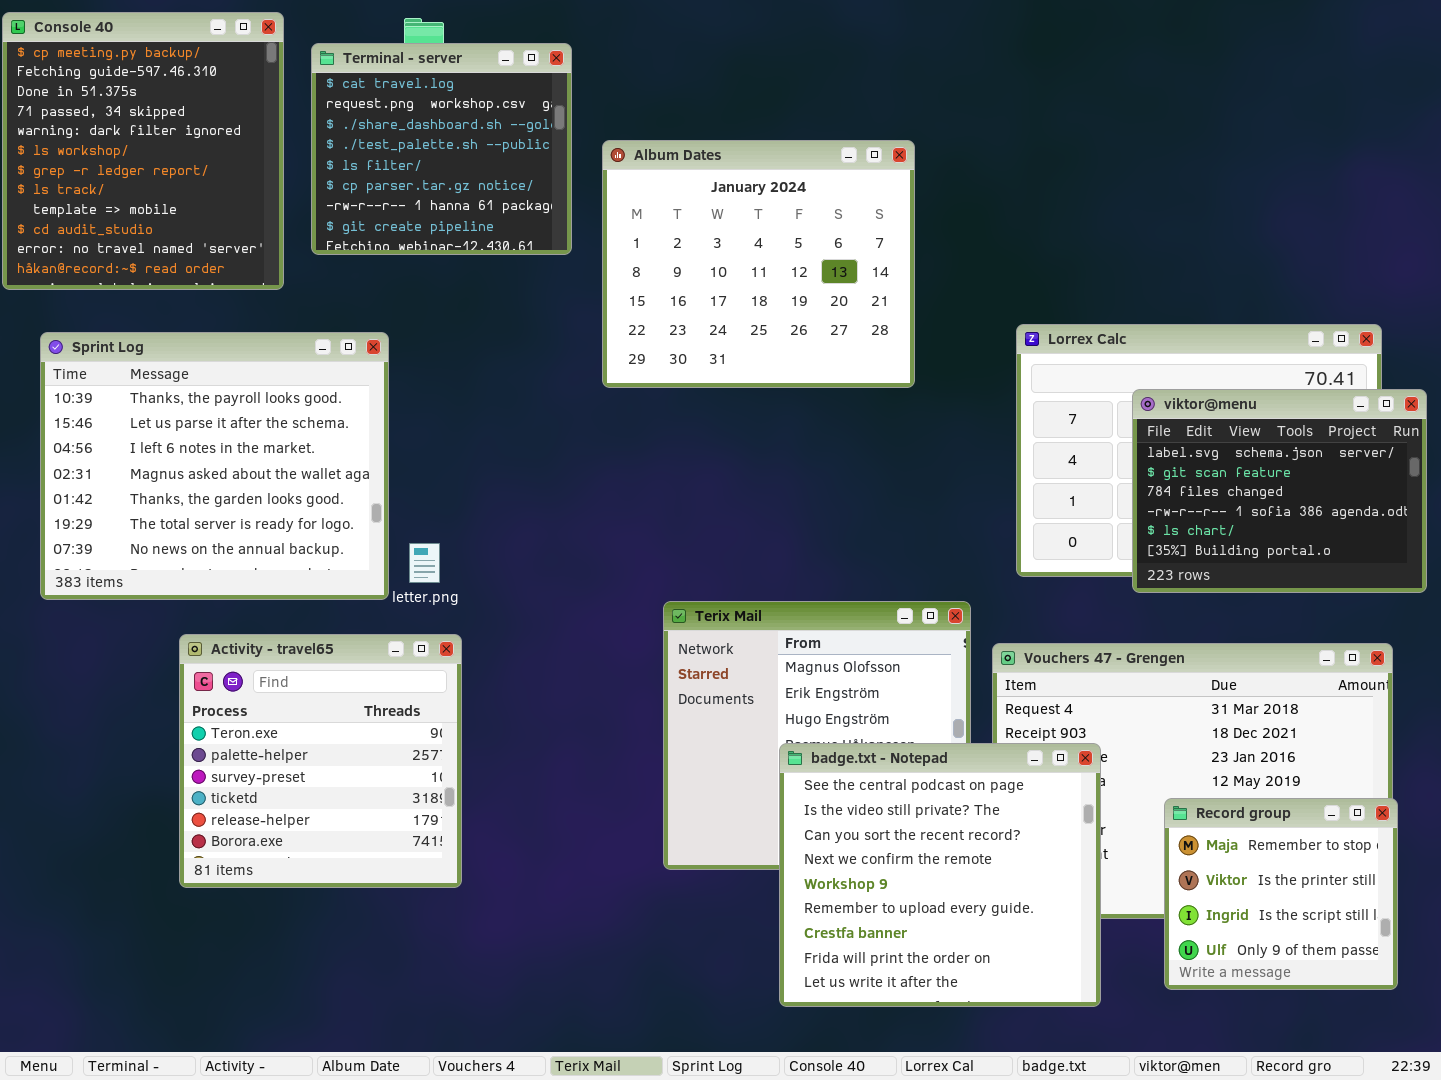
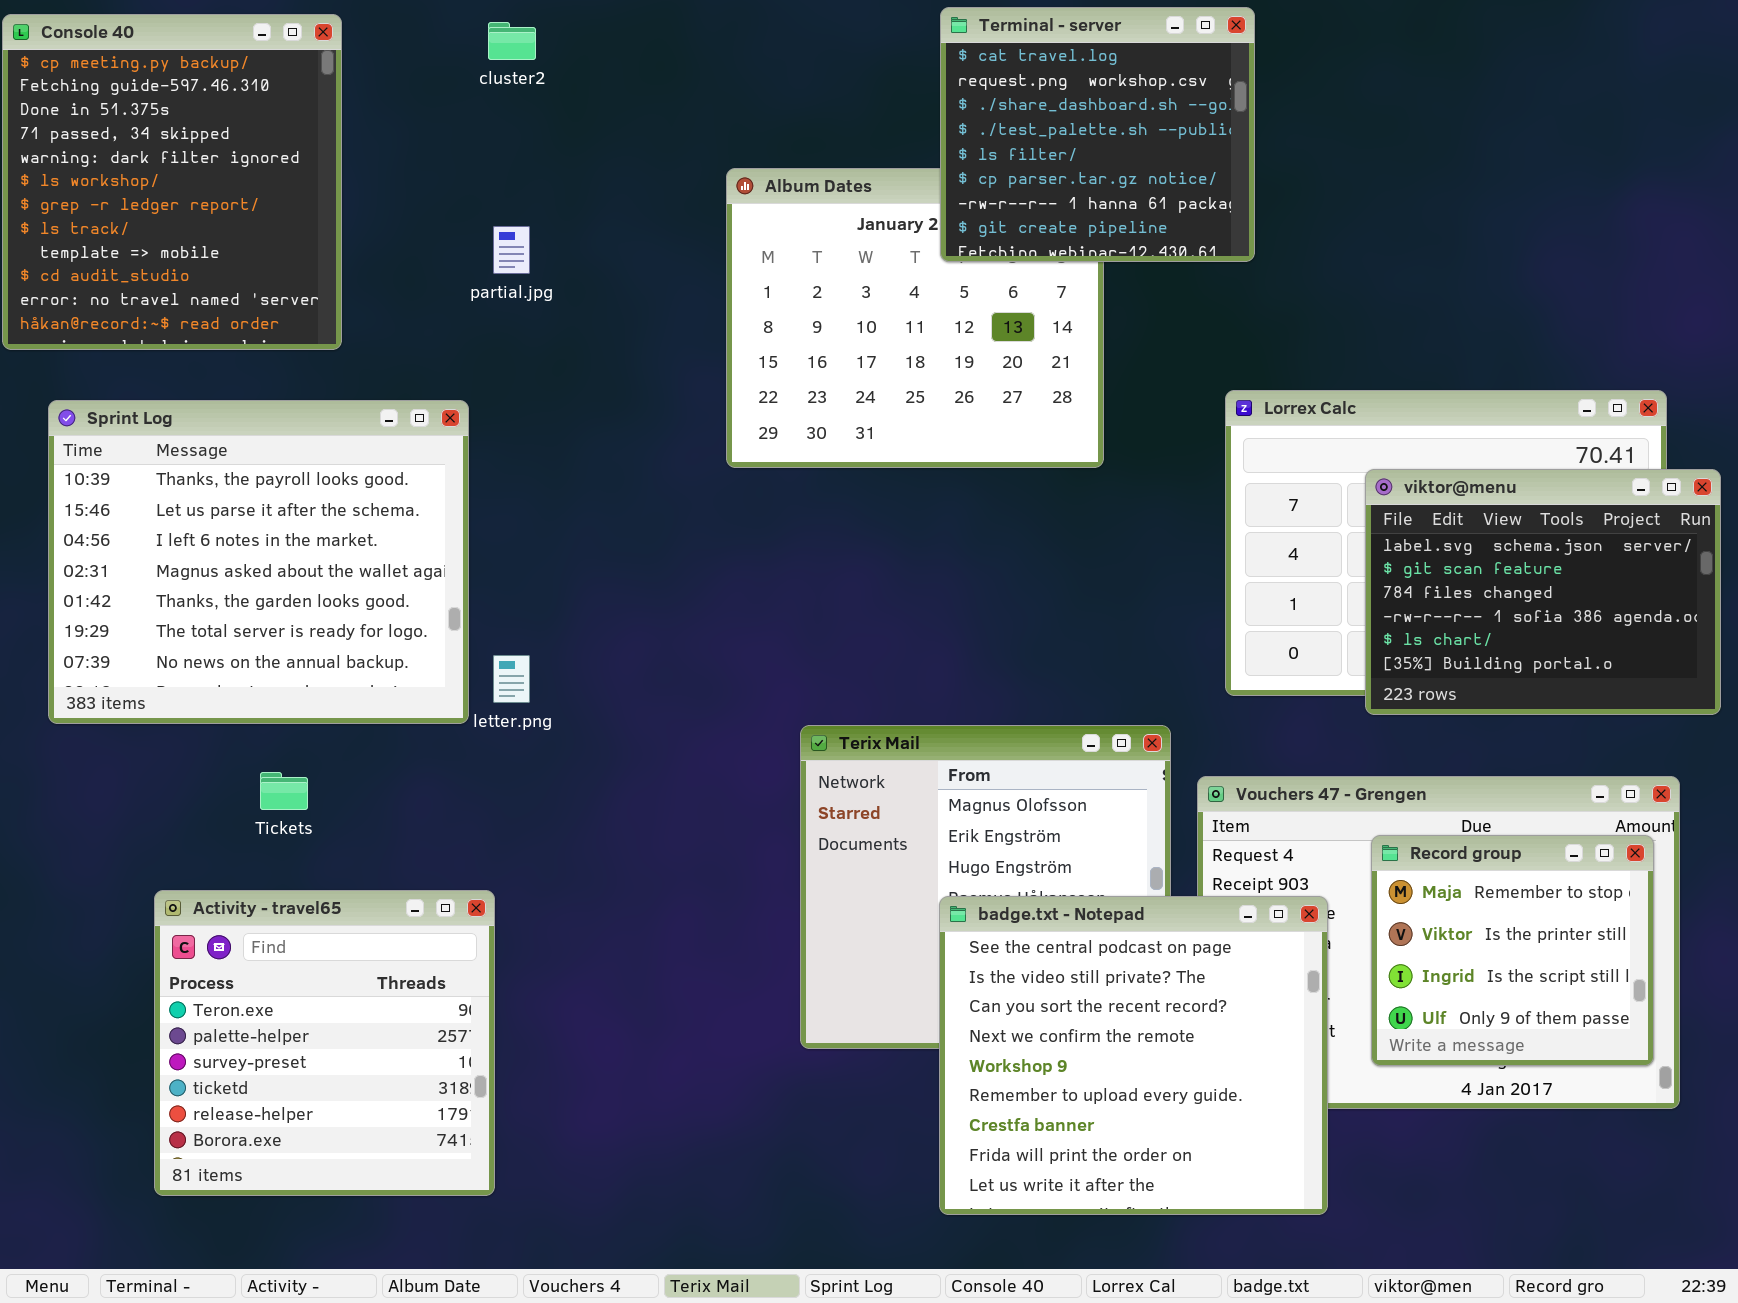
Terminal - server: [311,43,572,255] -> [940,7,1255,262], moved
Activity - travel65: [179,634,462,888] -> [154,890,495,1196], moved
Record group: [1164,798,1398,990] -> [1371,835,1654,1066], moved

